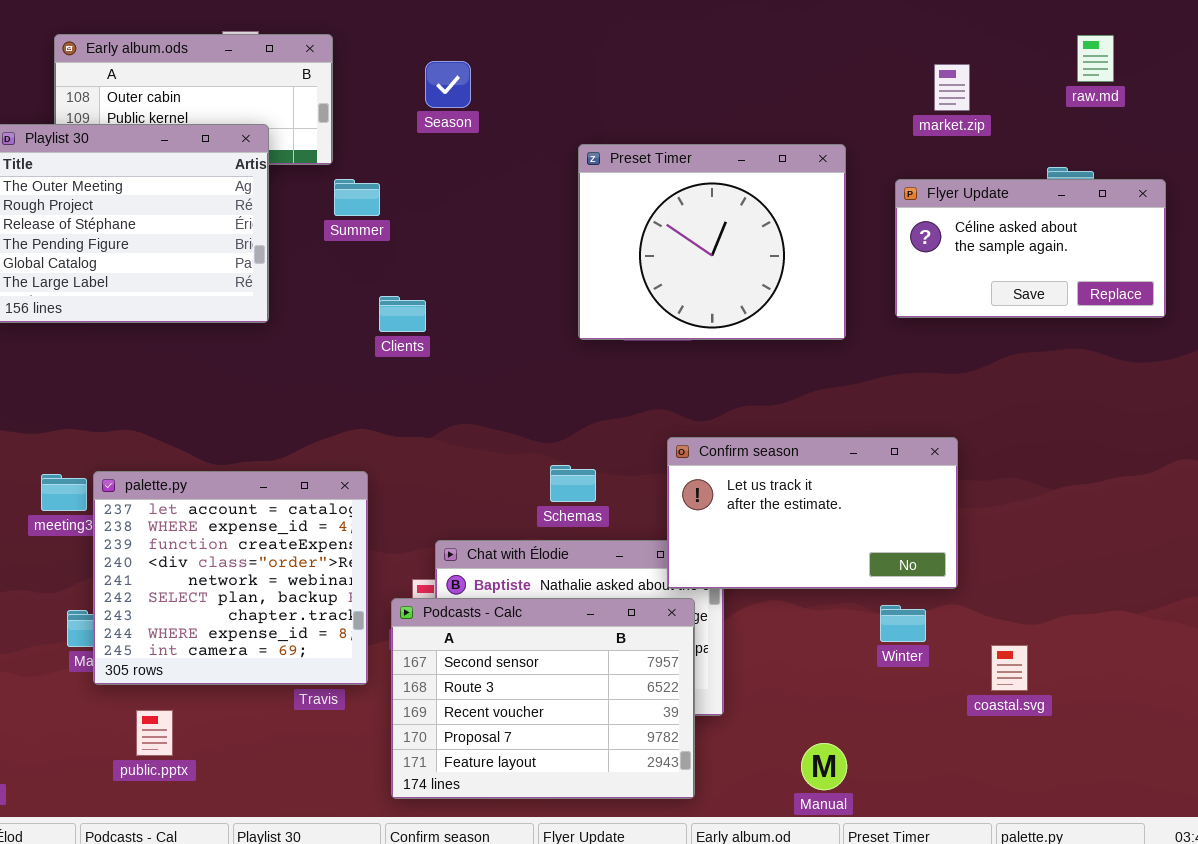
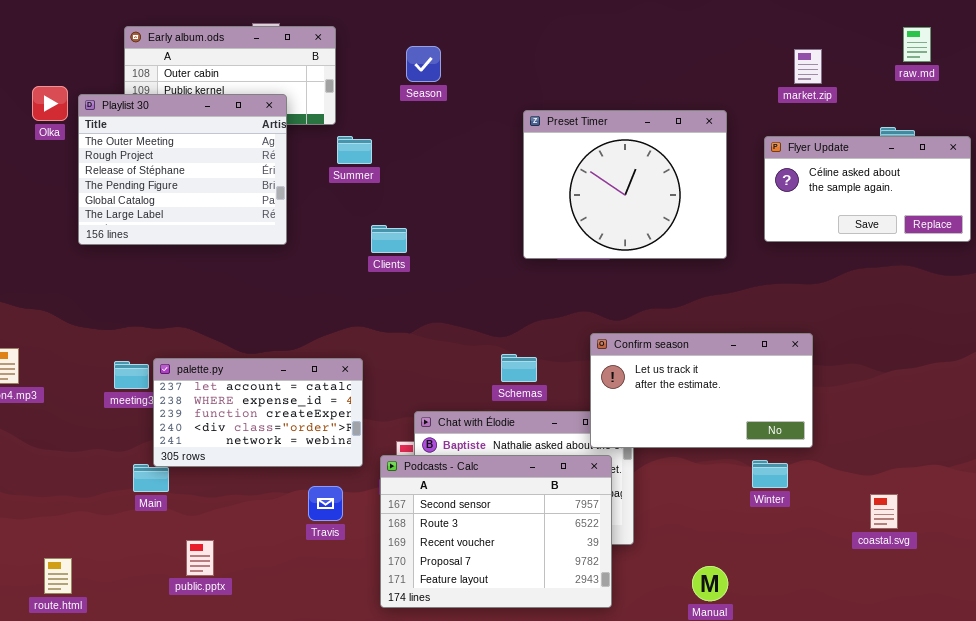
palette.py: [93,471,368,685] -> [153,358,363,467], resized
coastal.svg: [991,645,1028,691] -> [870,494,898,529], moved

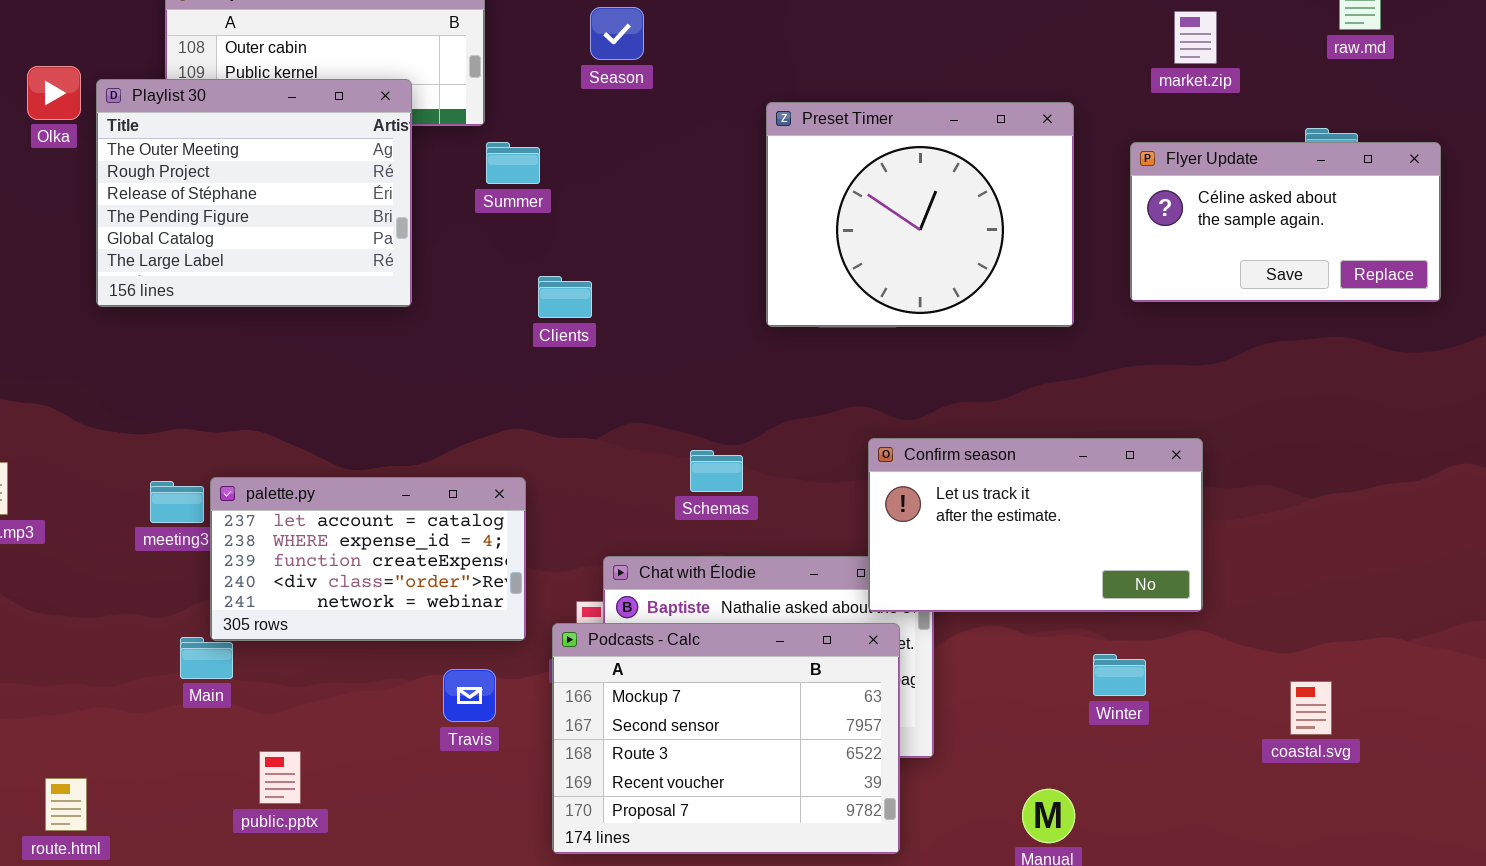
Schemas: [501,354,537,382] -> [690,450,743,492], moved
Podcasts - Calc: [380,455,612,608] -> [552,623,900,854], scrolled up 1 row
Winter: [752,460,788,488] -> [1093,654,1146,696], moved

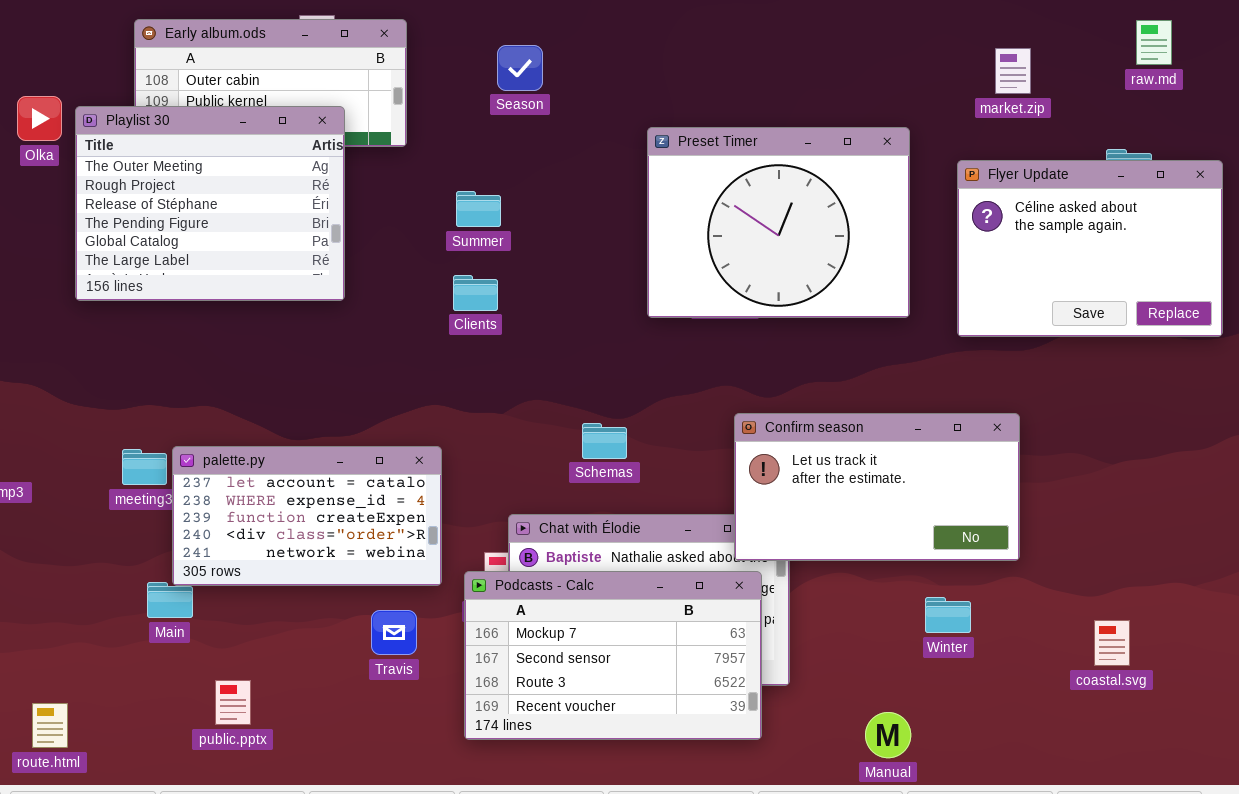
Summer: [486,142,540,184] -> [456,191,501,227], moved
Flyer Update: [1130,142,1441,302] -> [957,160,1223,337], resized
Podcasts - Calc: [552,623,900,854] -> [464,571,762,740], resized

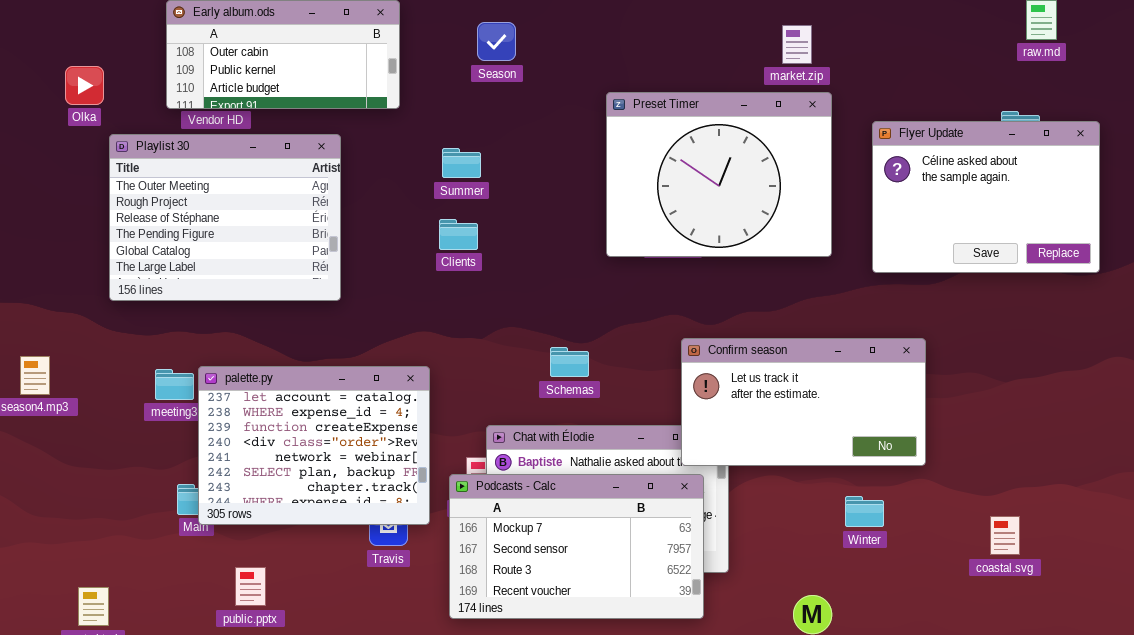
market.zip: [995,48,1031,94] -> [782,25,812,64], moved
Playlist 30: [75,106,345,301] -> [109,134,341,301], moved
palette.py: [172,446,442,586] -> [198,366,430,525], resized

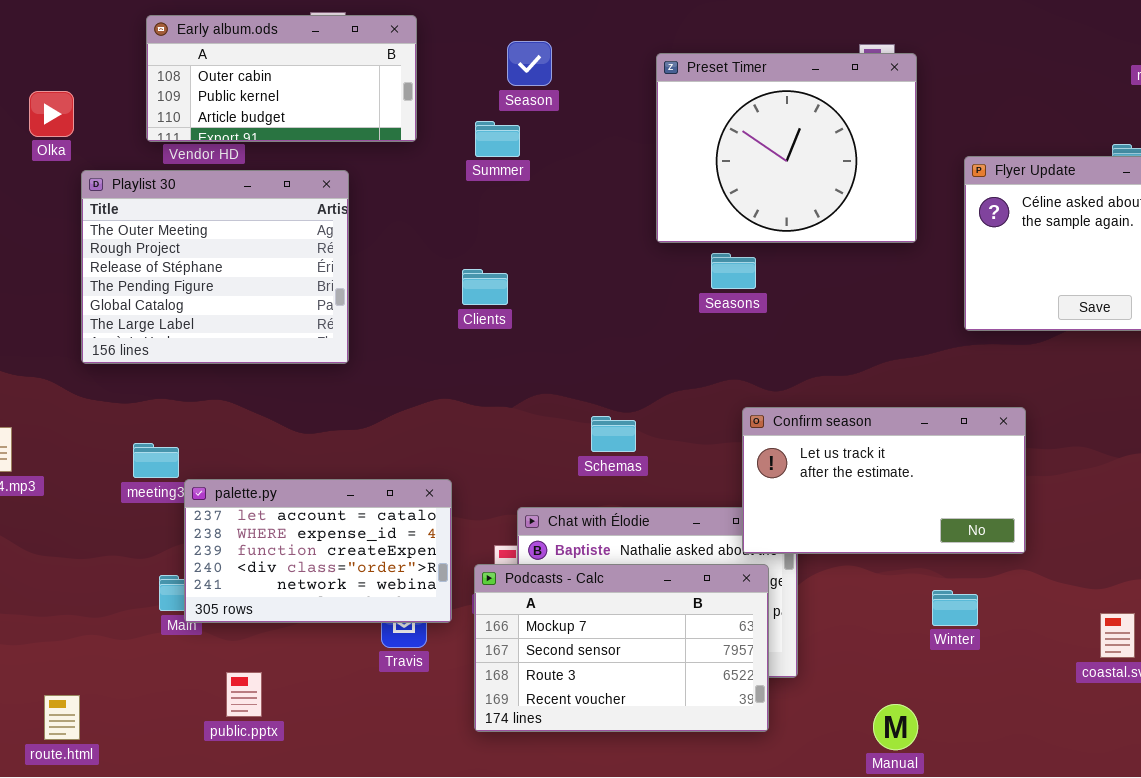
Preset Timer: [606,92,832,257] -> [656,53,917,243], moved
Summer: [442,148,481,178] -> [475,121,520,157], moved
palette.py: [198,366,430,525] -> [184,479,452,623], resized

